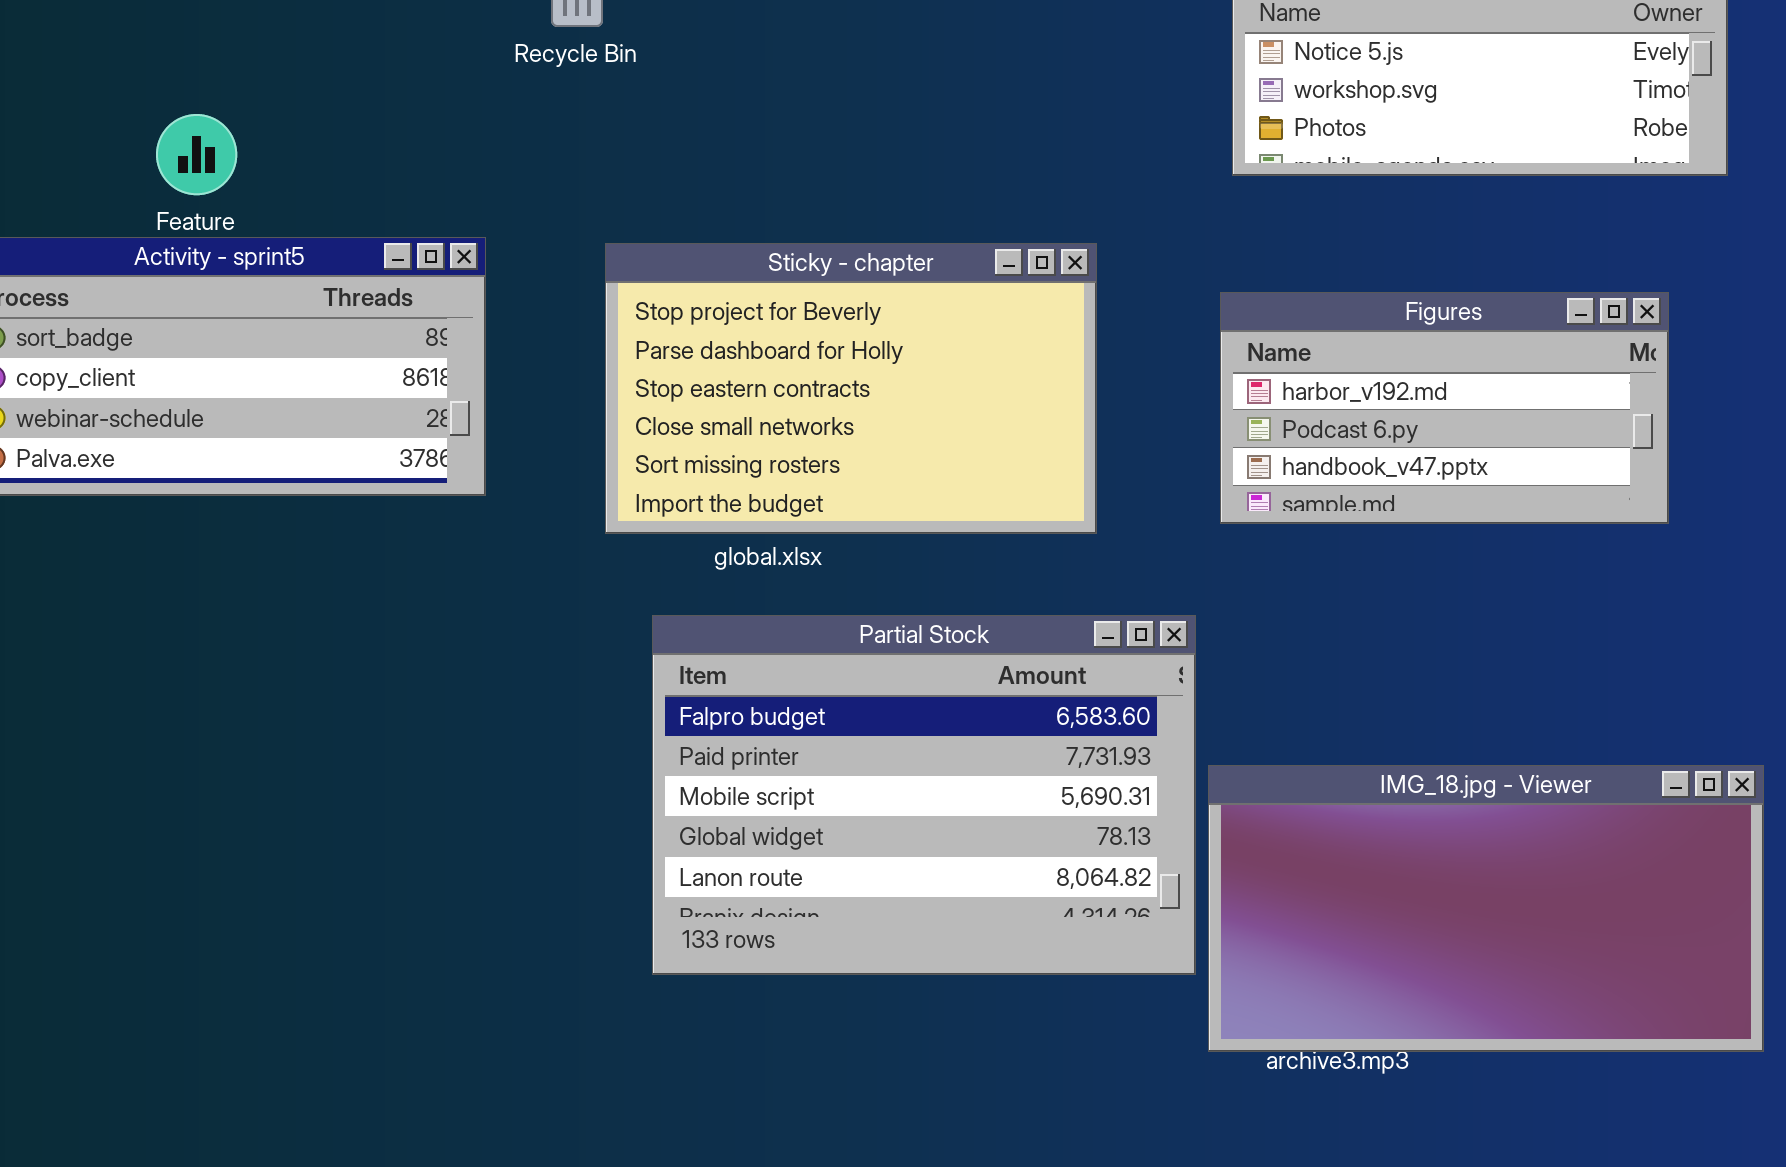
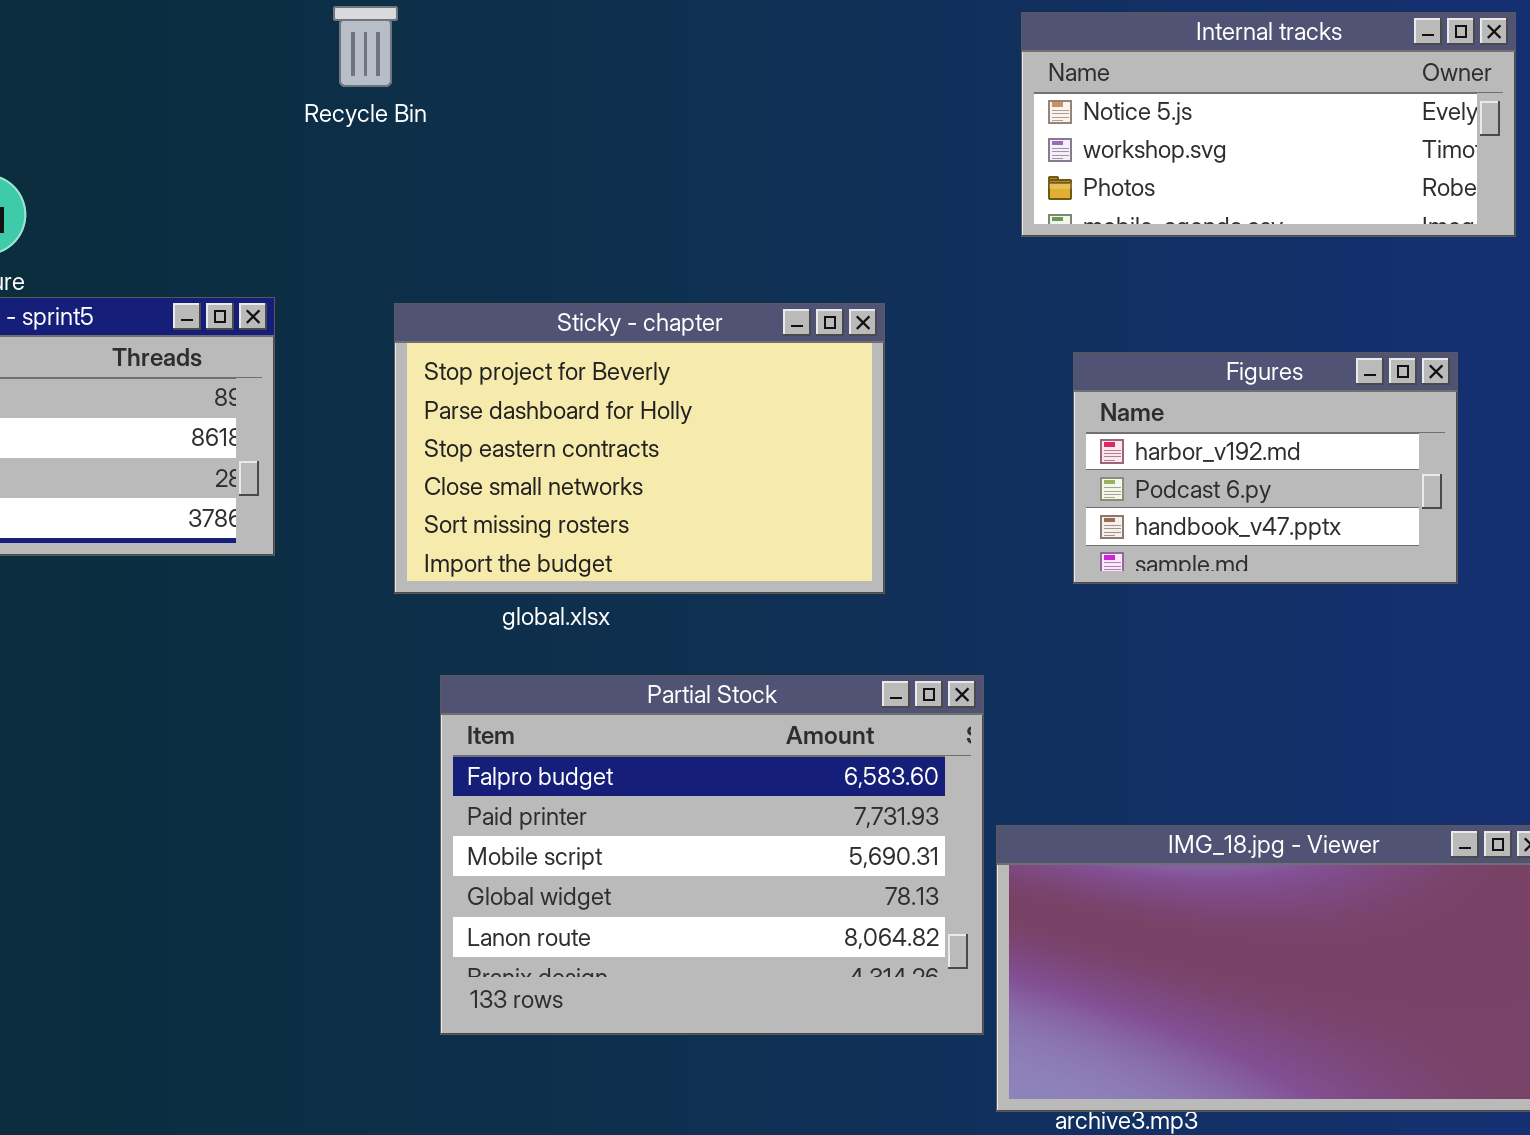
Figures: [1220,292,1669,524] -> [1073,352,1458,584], resized

